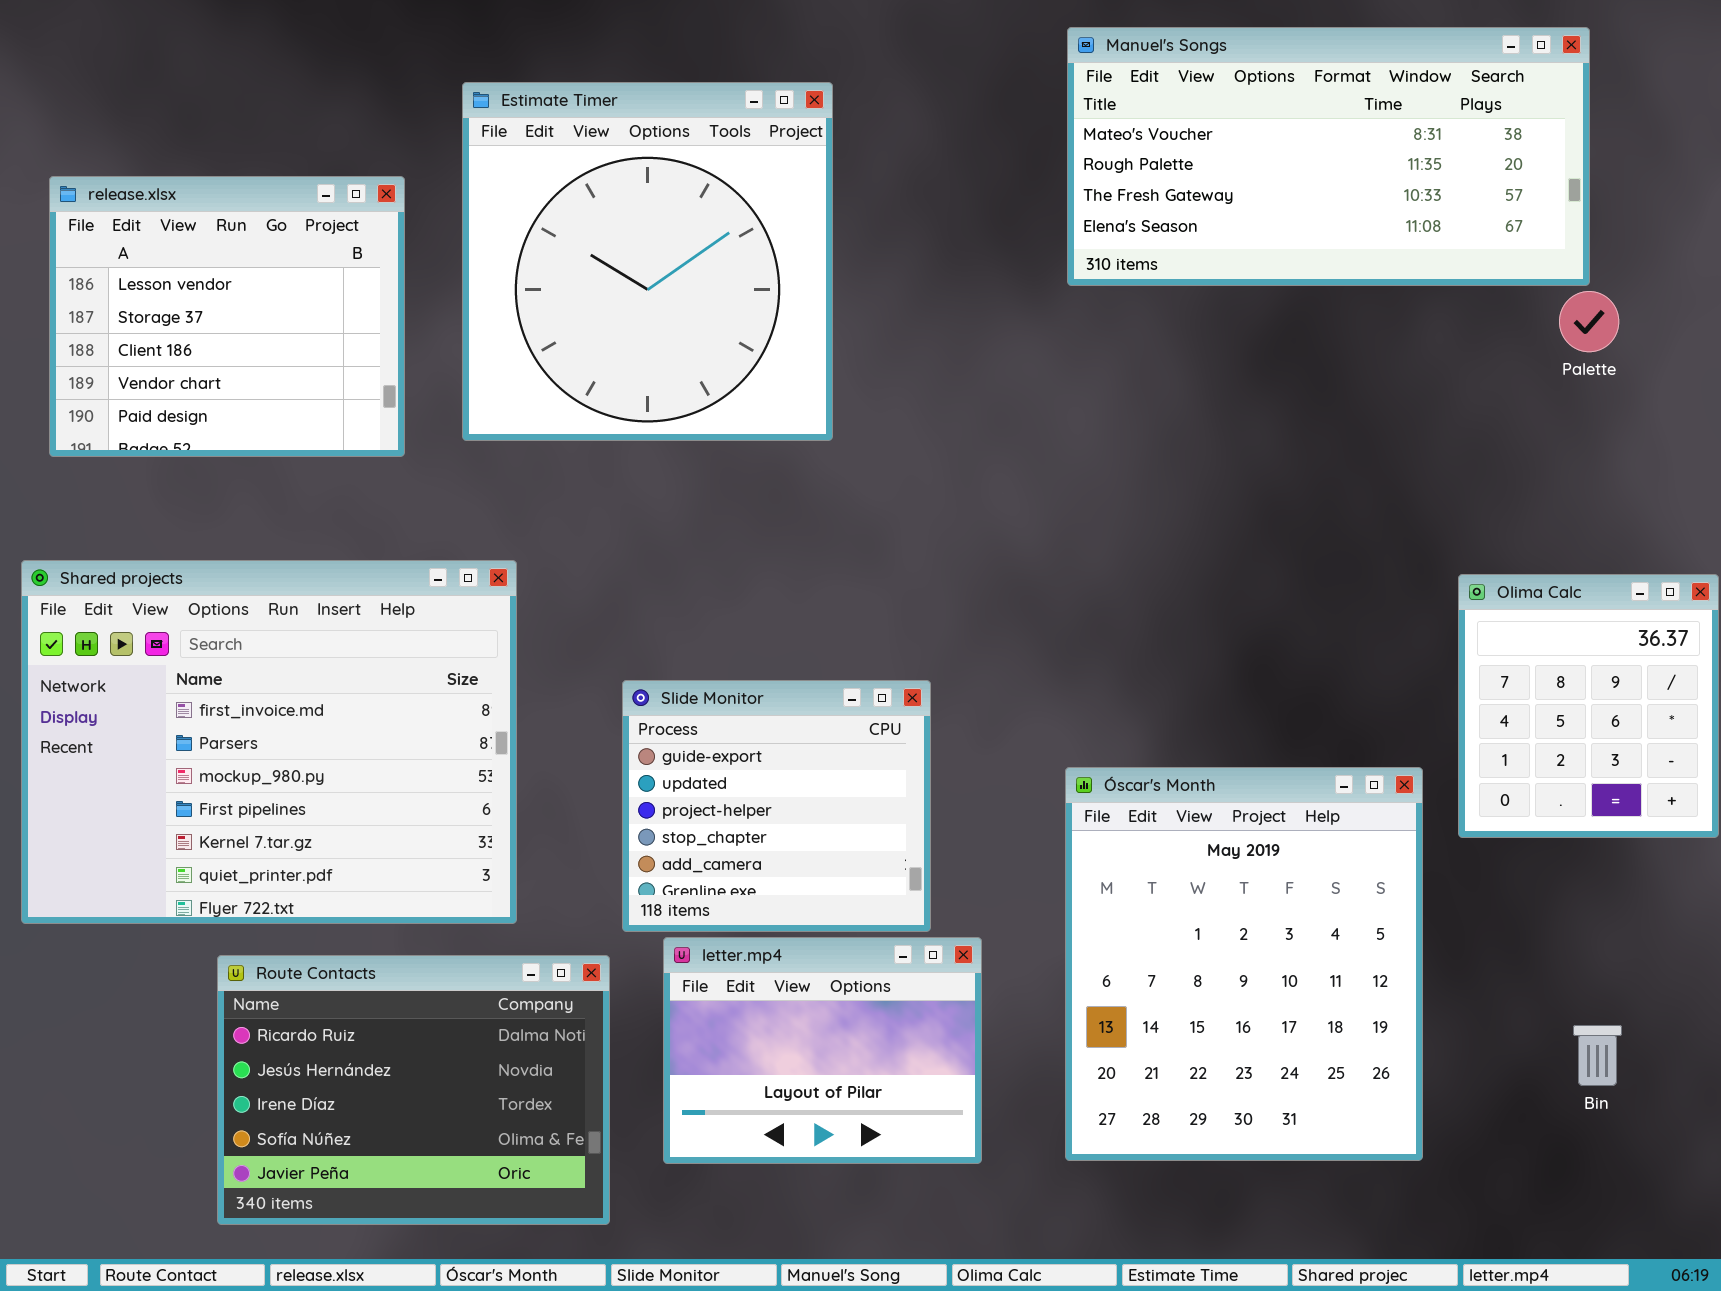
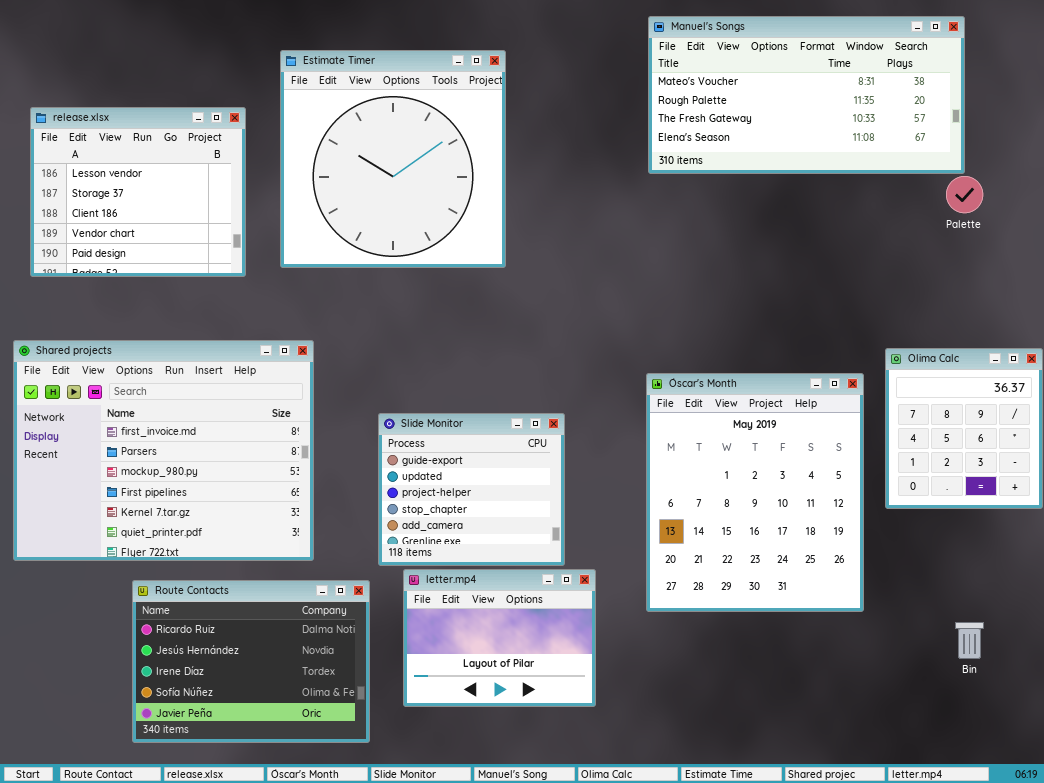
Óscar's Month: [1065,767,1423,1161] -> [646,373,864,612], moved

